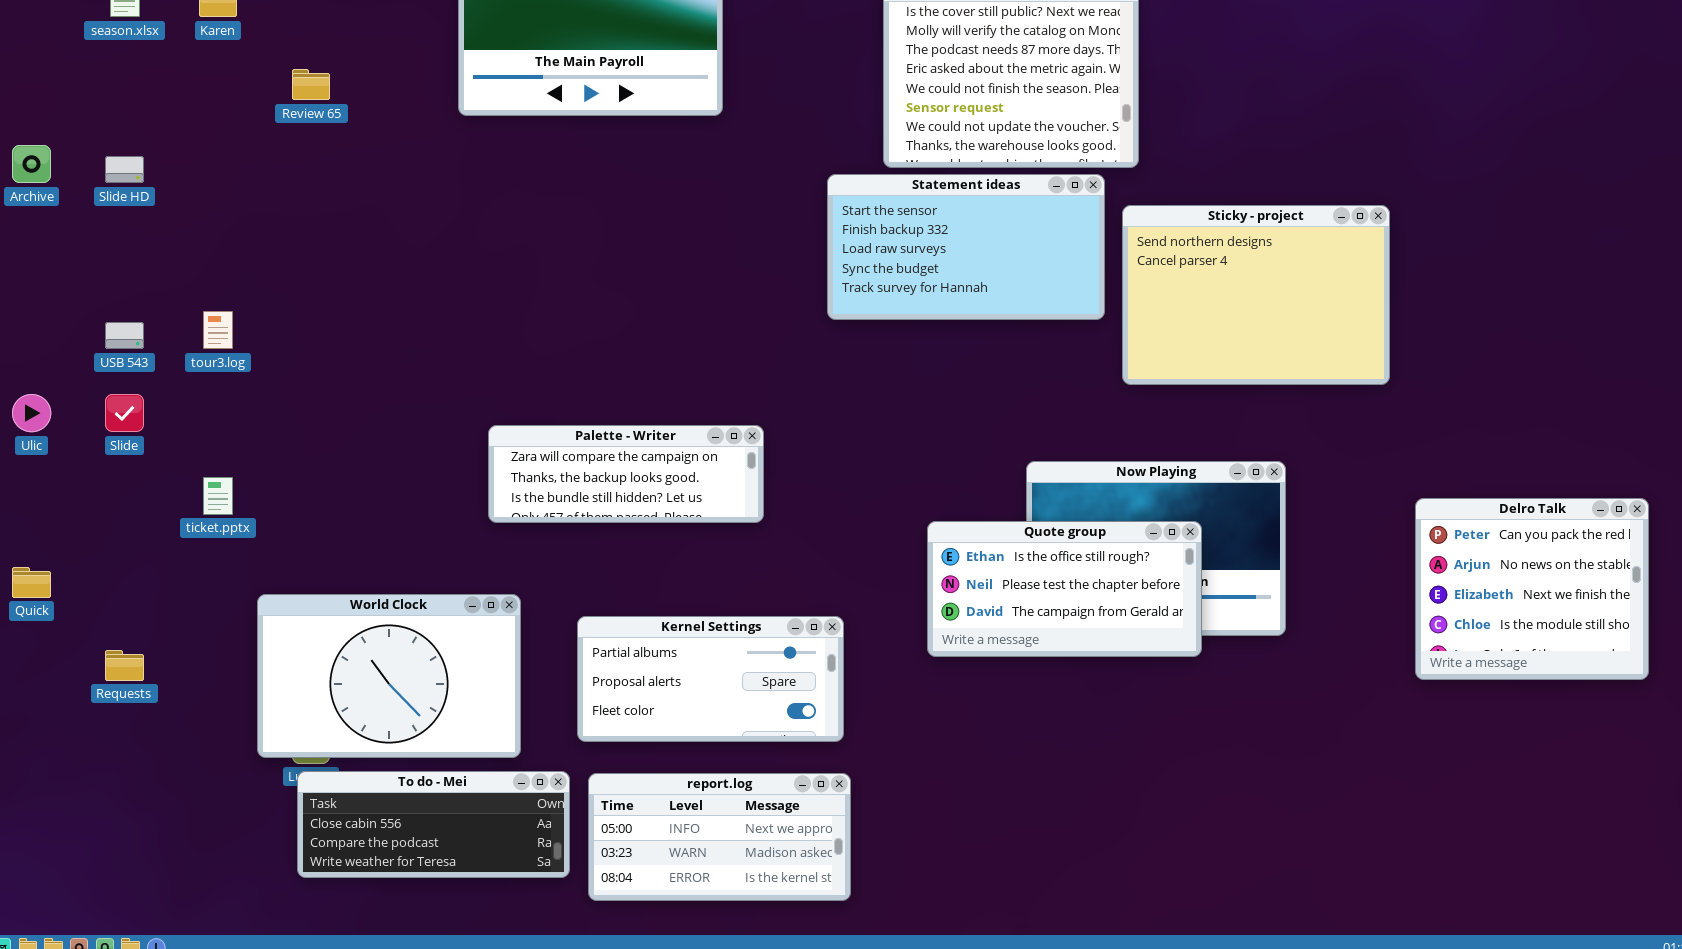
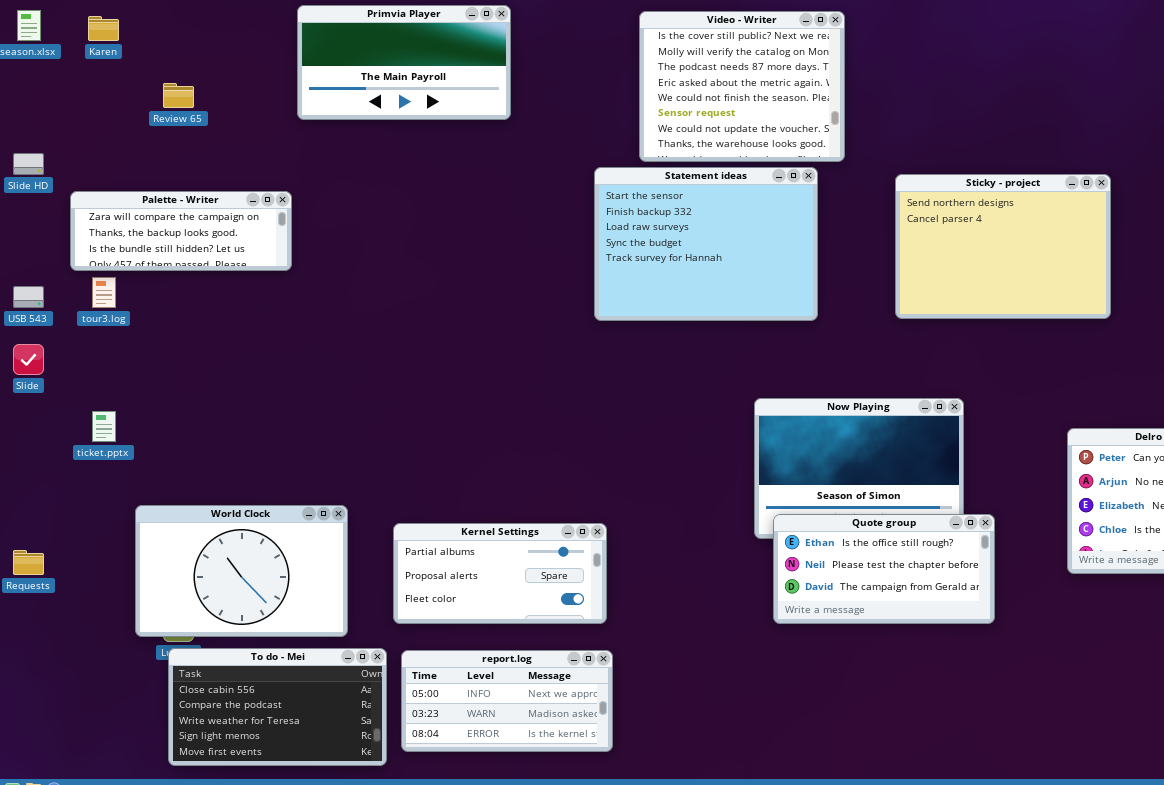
Statement ideas: [827,174,1105,320] -> [594,167,818,321], resized
Sticky - project: [1122,205,1390,385] -> [895,174,1111,319], moved
Palette - Writer: [488,425,764,523] -> [70,191,292,271], moved
Quote group: [927,521,1202,657] -> [773,514,995,624], moved
To do - Mei: [297,771,570,878] -> [168,648,387,766], resized

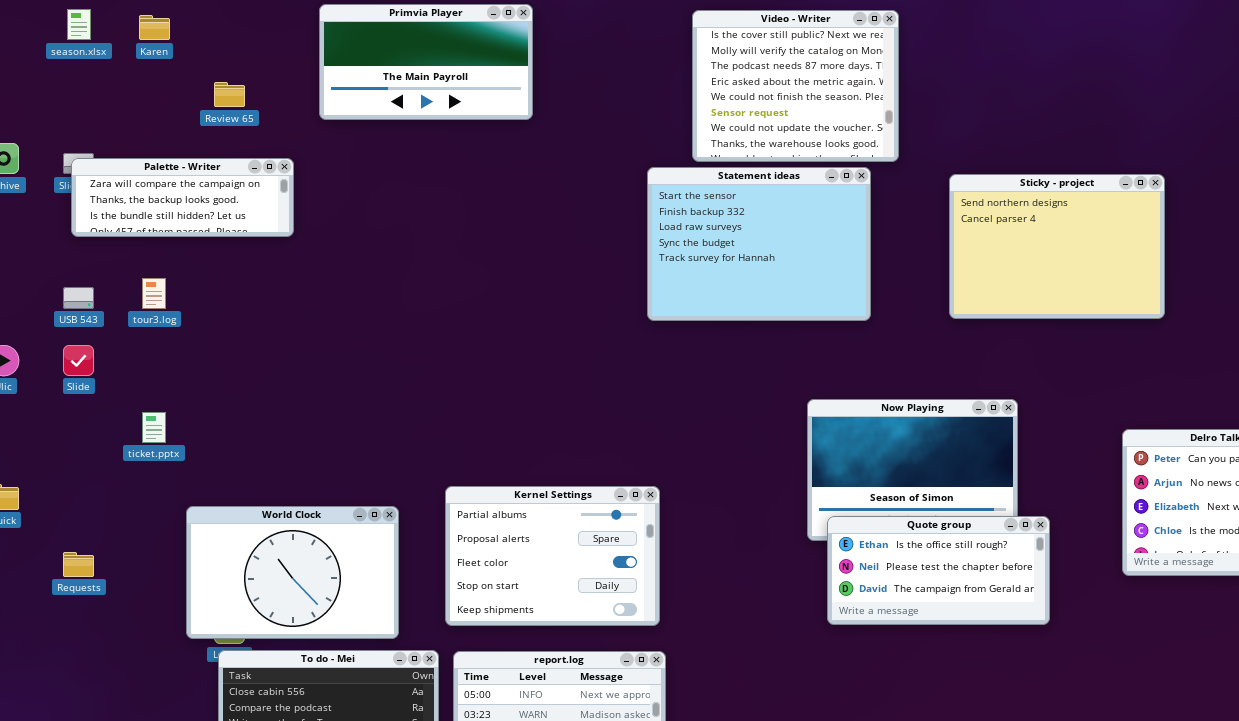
Primvia Player: [297,5,511,120] -> [319,4,533,120], moved
Palette - Writer: [70,191,292,271] -> [71,158,294,237], moved
Kernel Settings: [393,523,607,624] -> [445,486,660,626], resized

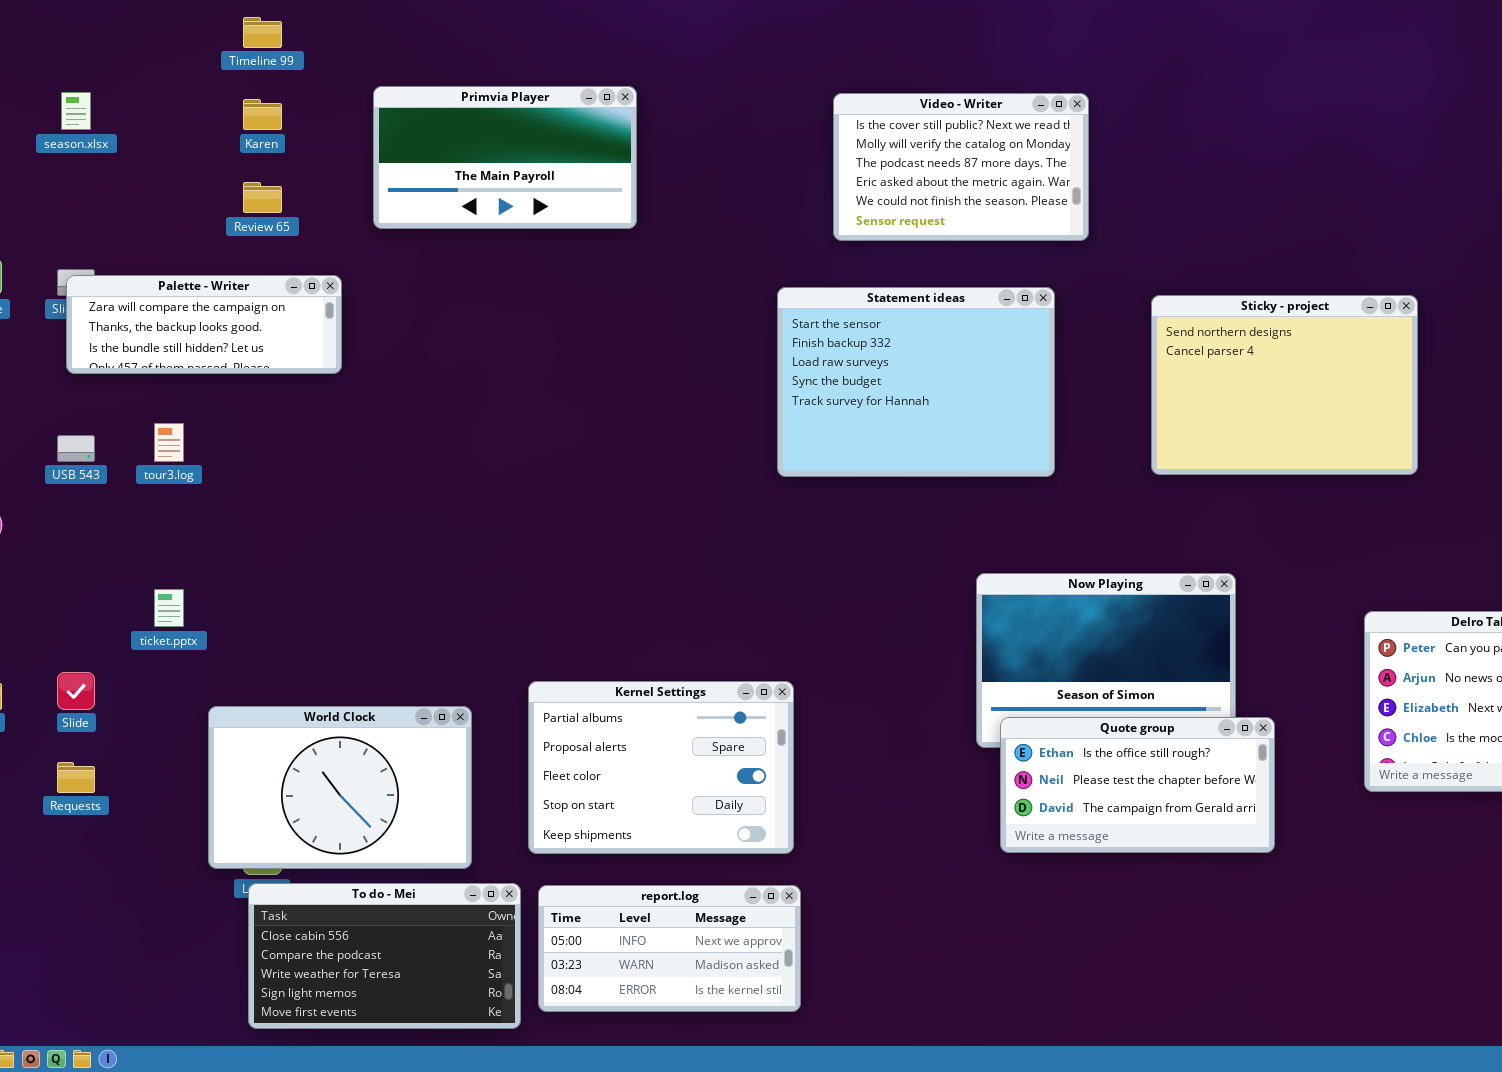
Video - Writer: [692,10,899,162] -> [833,93,1089,241], resized
Karen: [139,15,170,40] -> [243,99,282,130], moved
Slide: [63,345,94,376] -> [57,672,95,710], moved

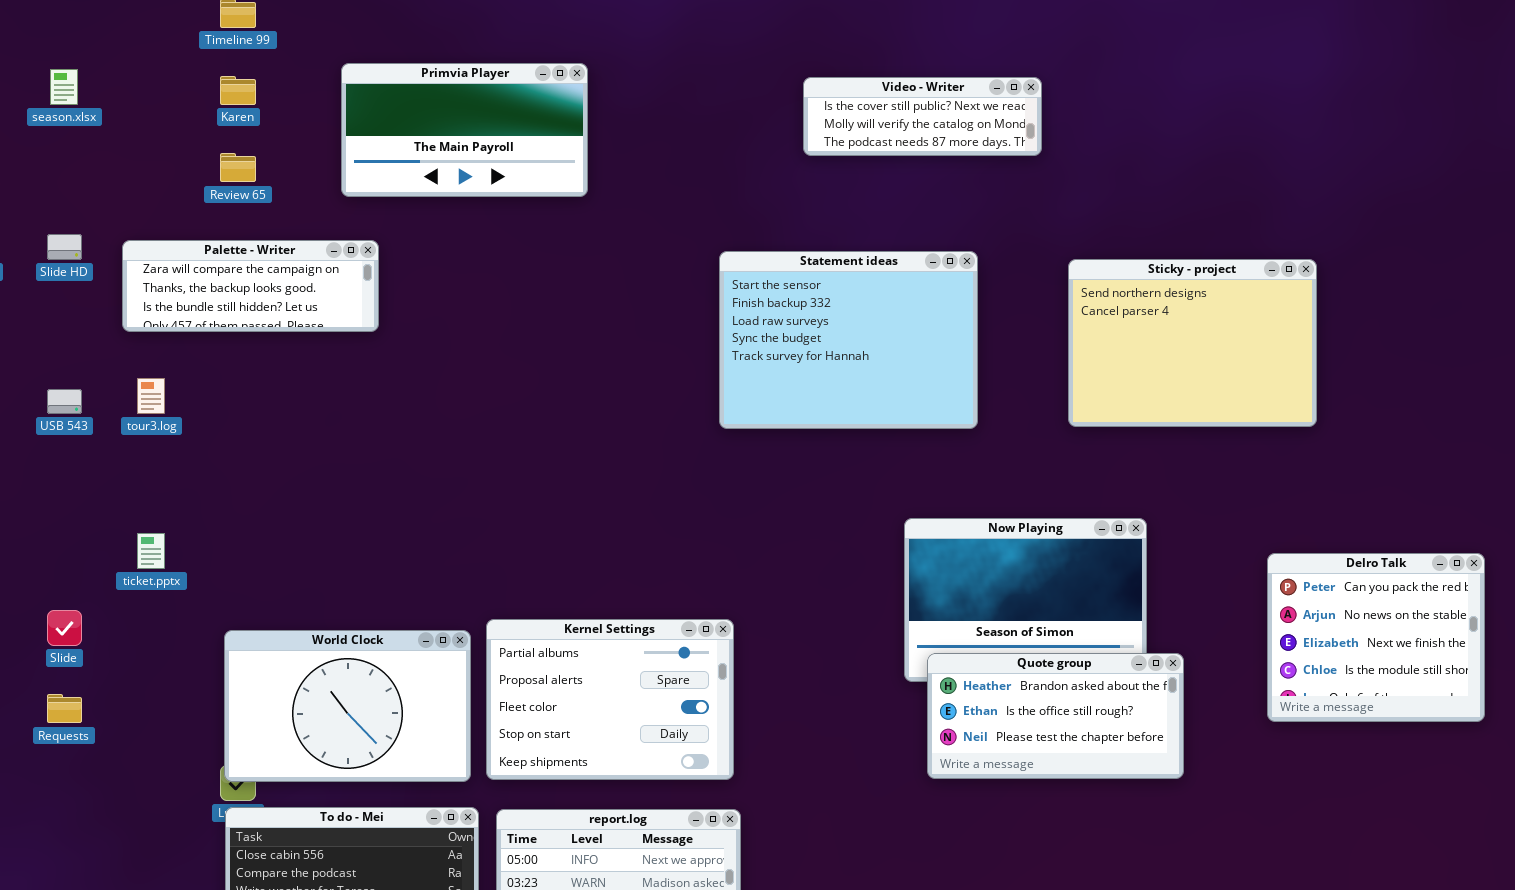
Video - Writer: [833,93,1089,241] -> [803,77,1042,156], moved, resized
Palette - Writer: [66,275,342,374] -> [122,240,379,332], moved
World Clock: [208,706,472,869] -> [224,630,471,782], moved
Quote group: [1000,717,1275,853] -> [927,653,1184,779], scrolled up 1 row

